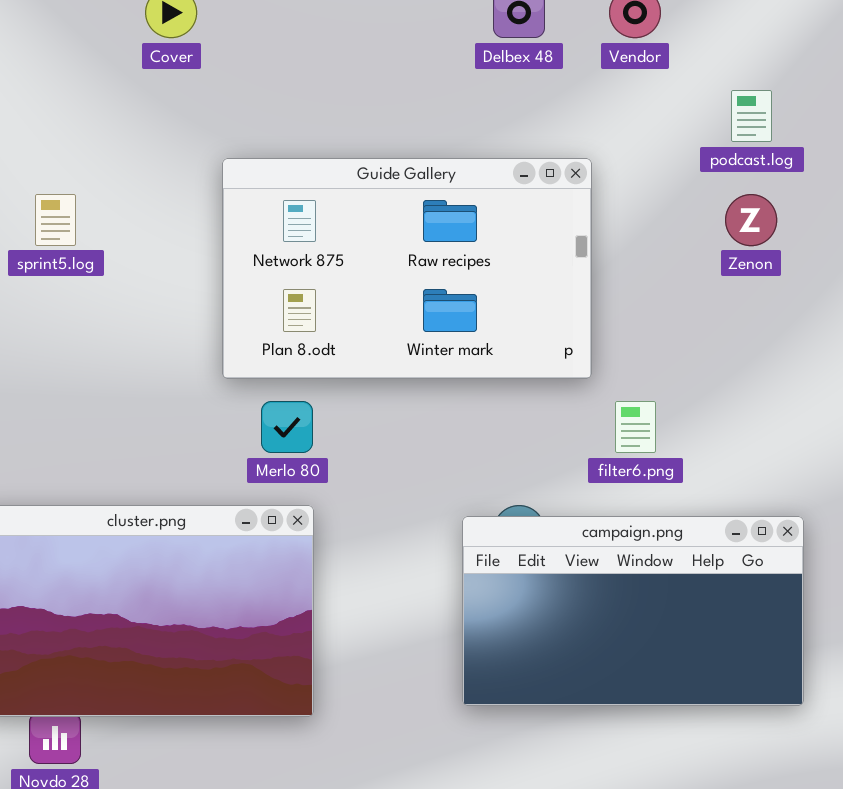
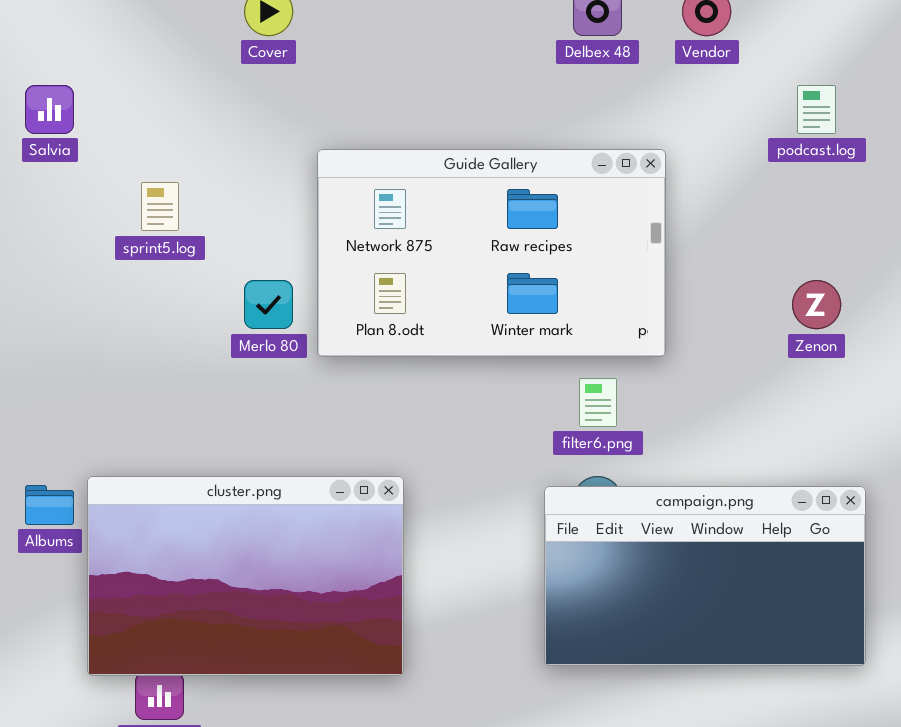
Zenon: [725,194,777,246] -> [792,280,841,329], moved
Merlo 80: [261,401,313,453] -> [244,280,293,329], moved
filter6.png: [615,401,656,453] -> [579,378,617,427], moved

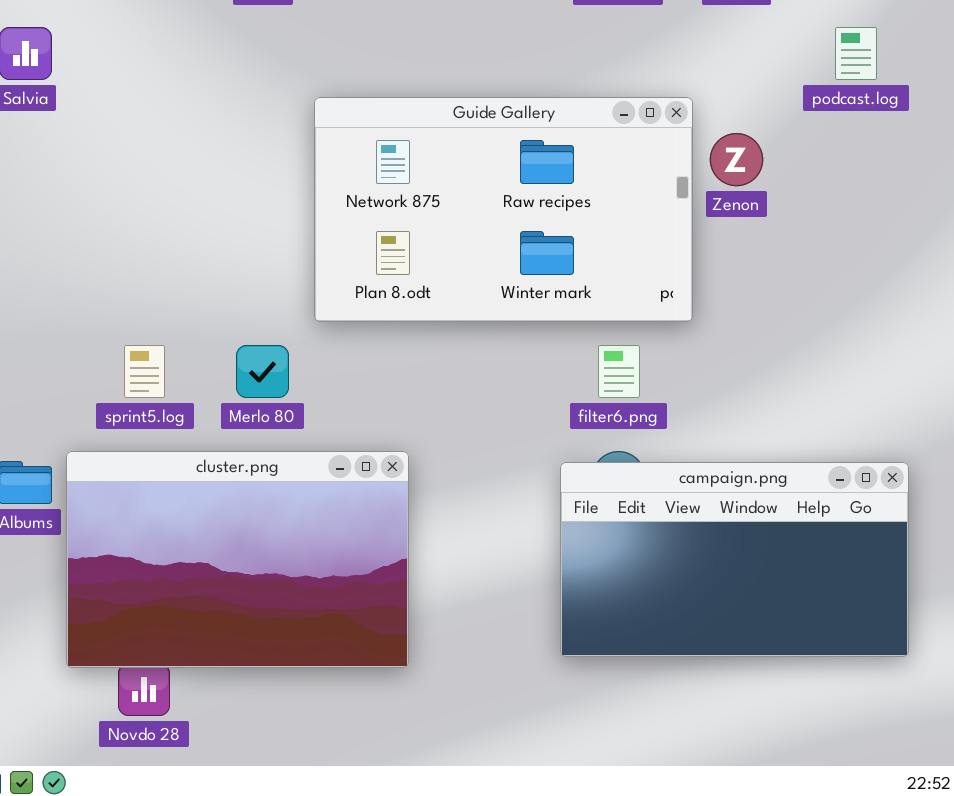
sprint5.log: [141,182,179,231] -> [124,345,165,398], moved
Merlo 80: [244,280,293,329] -> [236,345,289,398], moved
Zenon: [792,280,841,329] -> [710,133,763,186], moved

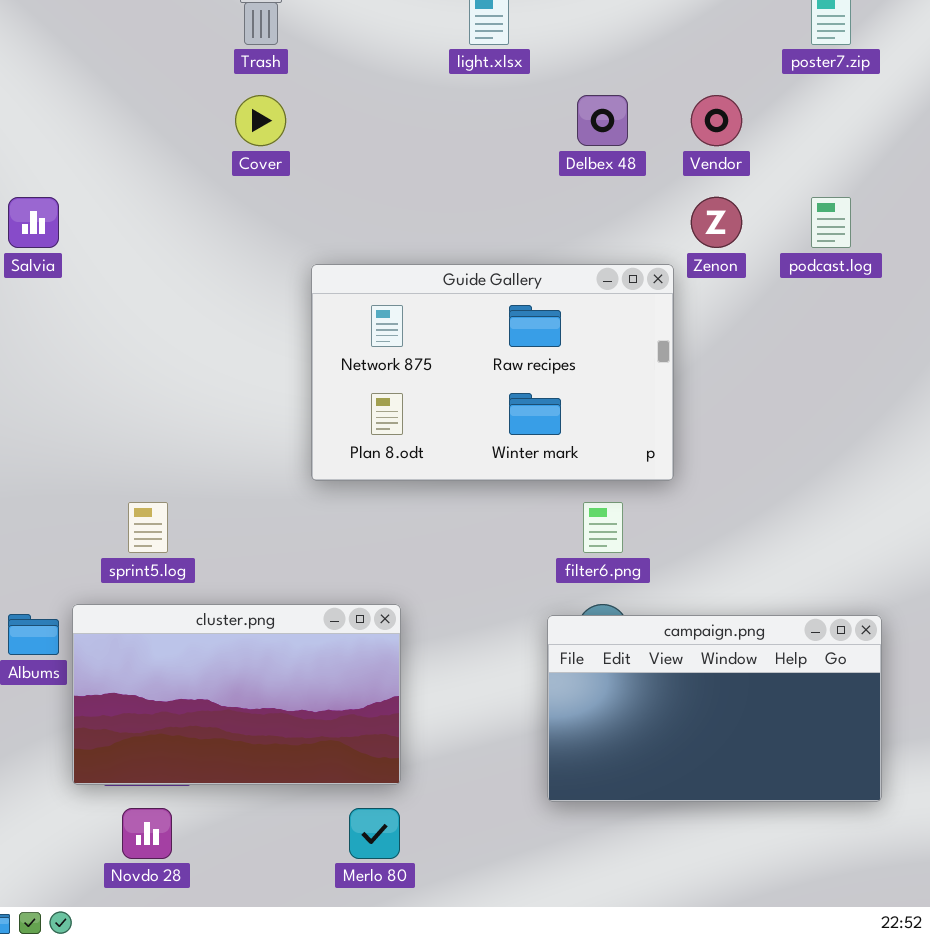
Zenon: [710,133,763,186] -> [691,197,742,248], moved
Merlo 80: [236,345,289,398] -> [349,808,400,859], moved
cluster.png: [66,451,409,668] -> [72,604,401,785], resized

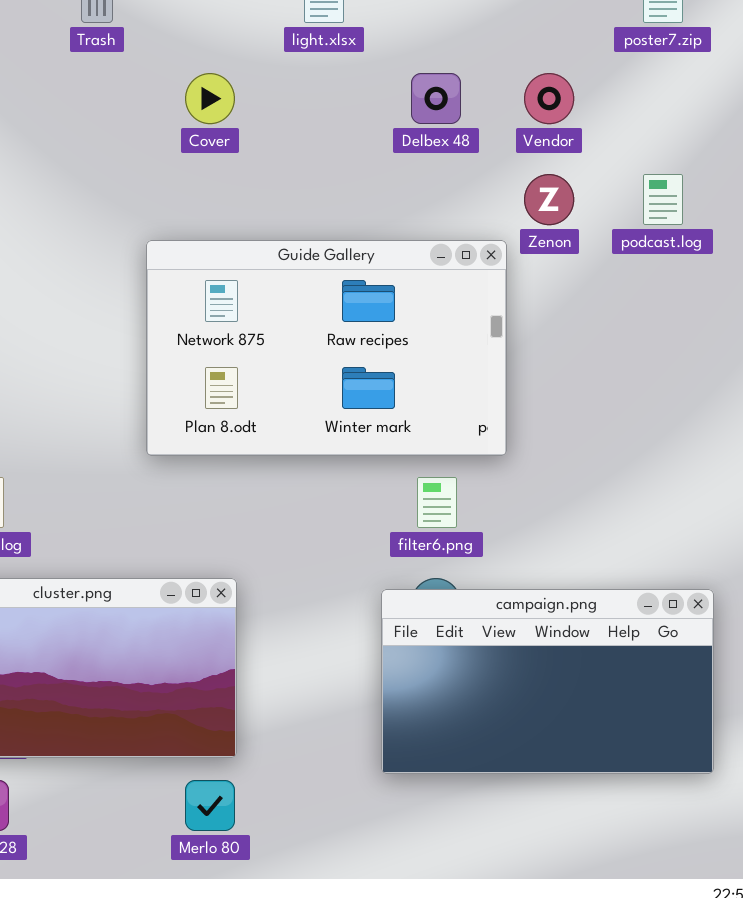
Cover: [235,95,286,146] -> [185,73,235,124], moved

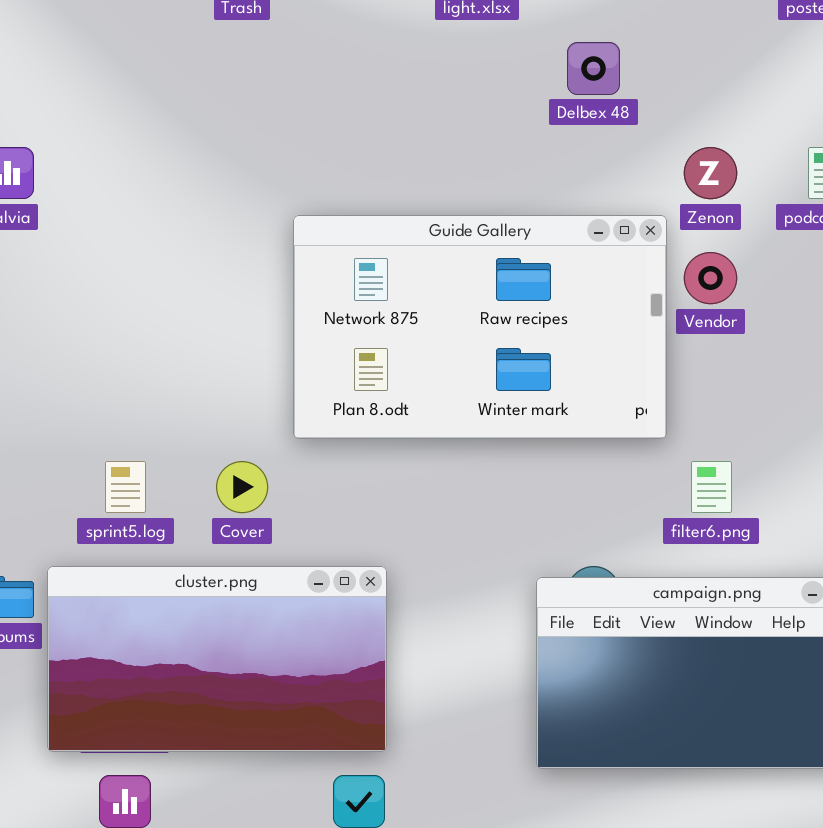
Cover: [185,73,235,124] -> [216,461,268,513], moved
Vendor: [524,73,574,124] -> [684,252,737,304], moved
filter6.png: [417,477,457,528] -> [691,461,732,513], moved

